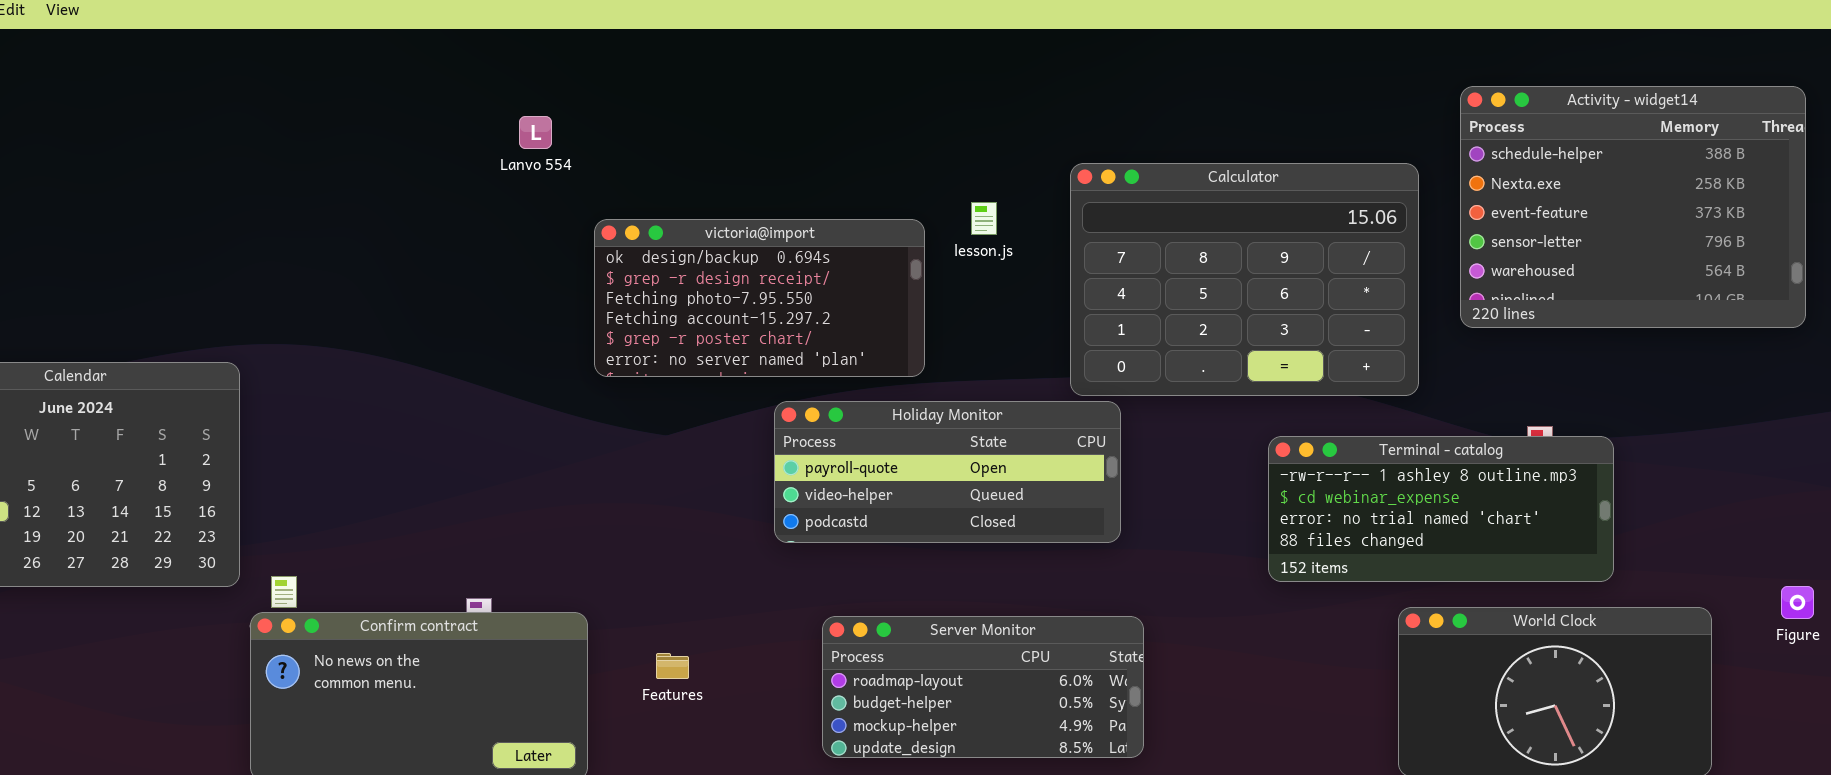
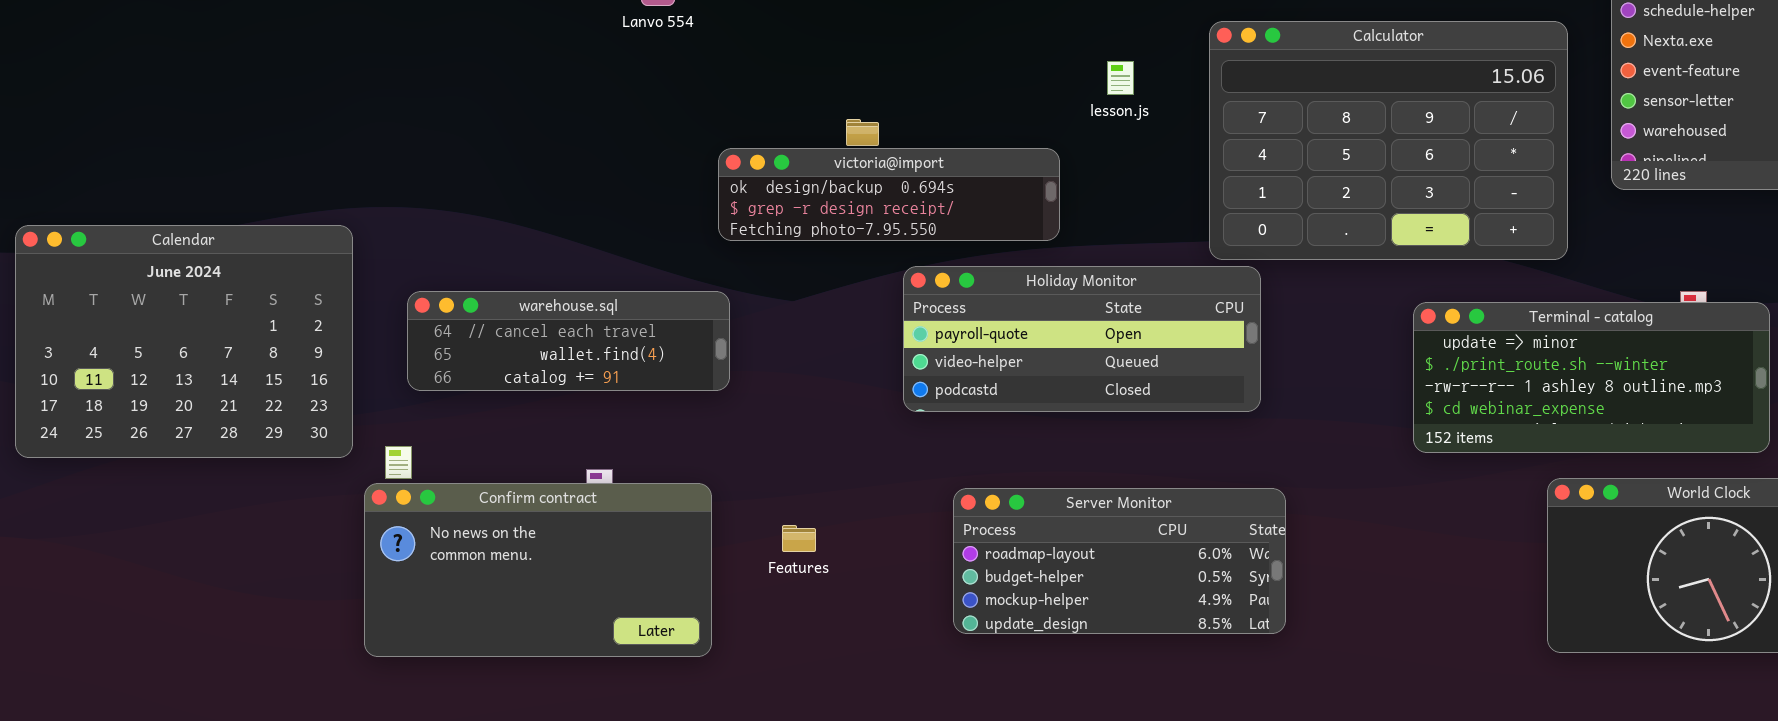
victoria@import: [594,219,925,377] -> [718,148,1060,241], resized
warehouse.sql: none -> [407,291,730,391], opened
Terminal - catalog: [1268,436,1614,582] -> [1413,302,1770,453], scrolled up 2 rows

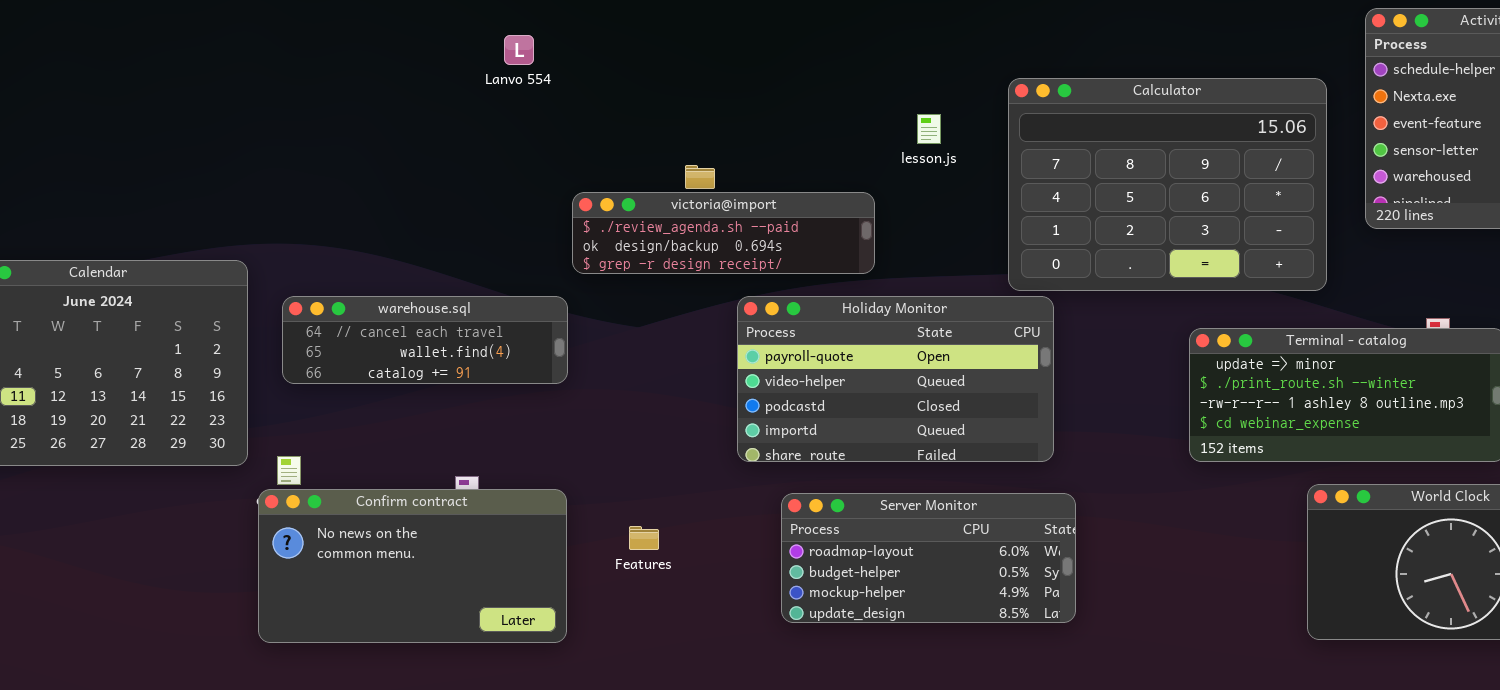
victoria@import: [718,148,1060,241] -> [572,192,875,274], scrolled up 1 row
Holiday Monitor: [903,266,1261,412] -> [737,296,1054,462], resized
warehouse.sql: [407,291,730,391] -> [282,296,568,384], moved

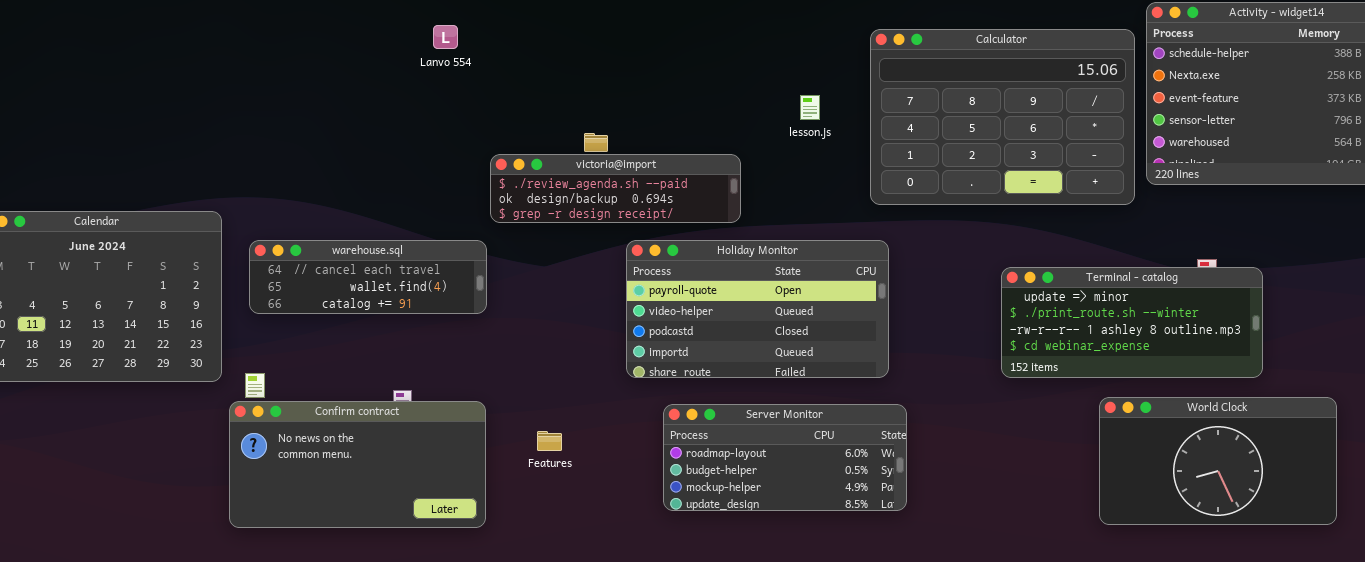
Calculator: [1008,78,1327,291] -> [870,29,1135,205], moved
lesson.js: [917,114,941,144] -> [800,95,820,120], moved

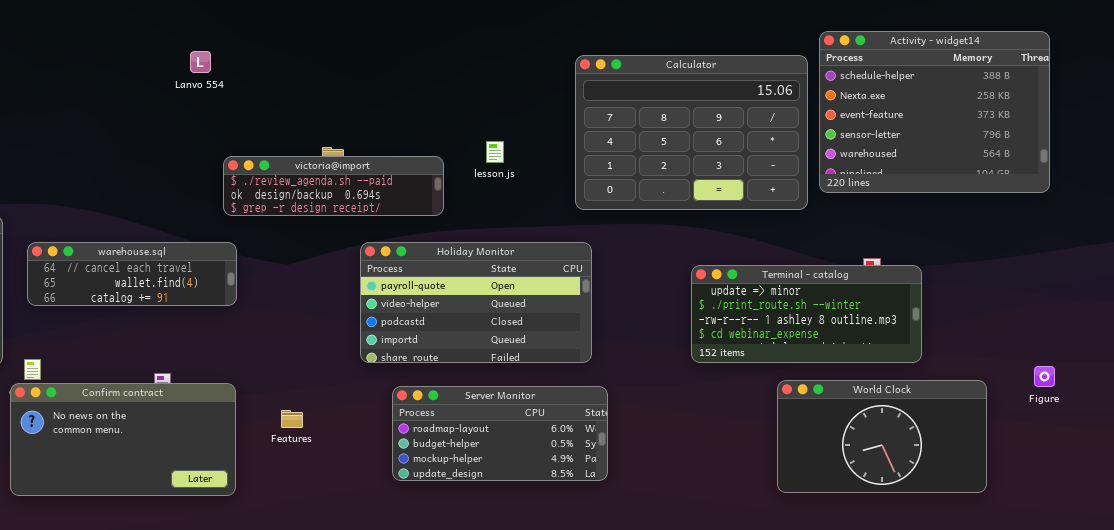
lesson.js: [800,95,820,120] -> [486,141,504,163], moved
victoria@import: [490,154,741,223] -> [223,156,444,216], moved

